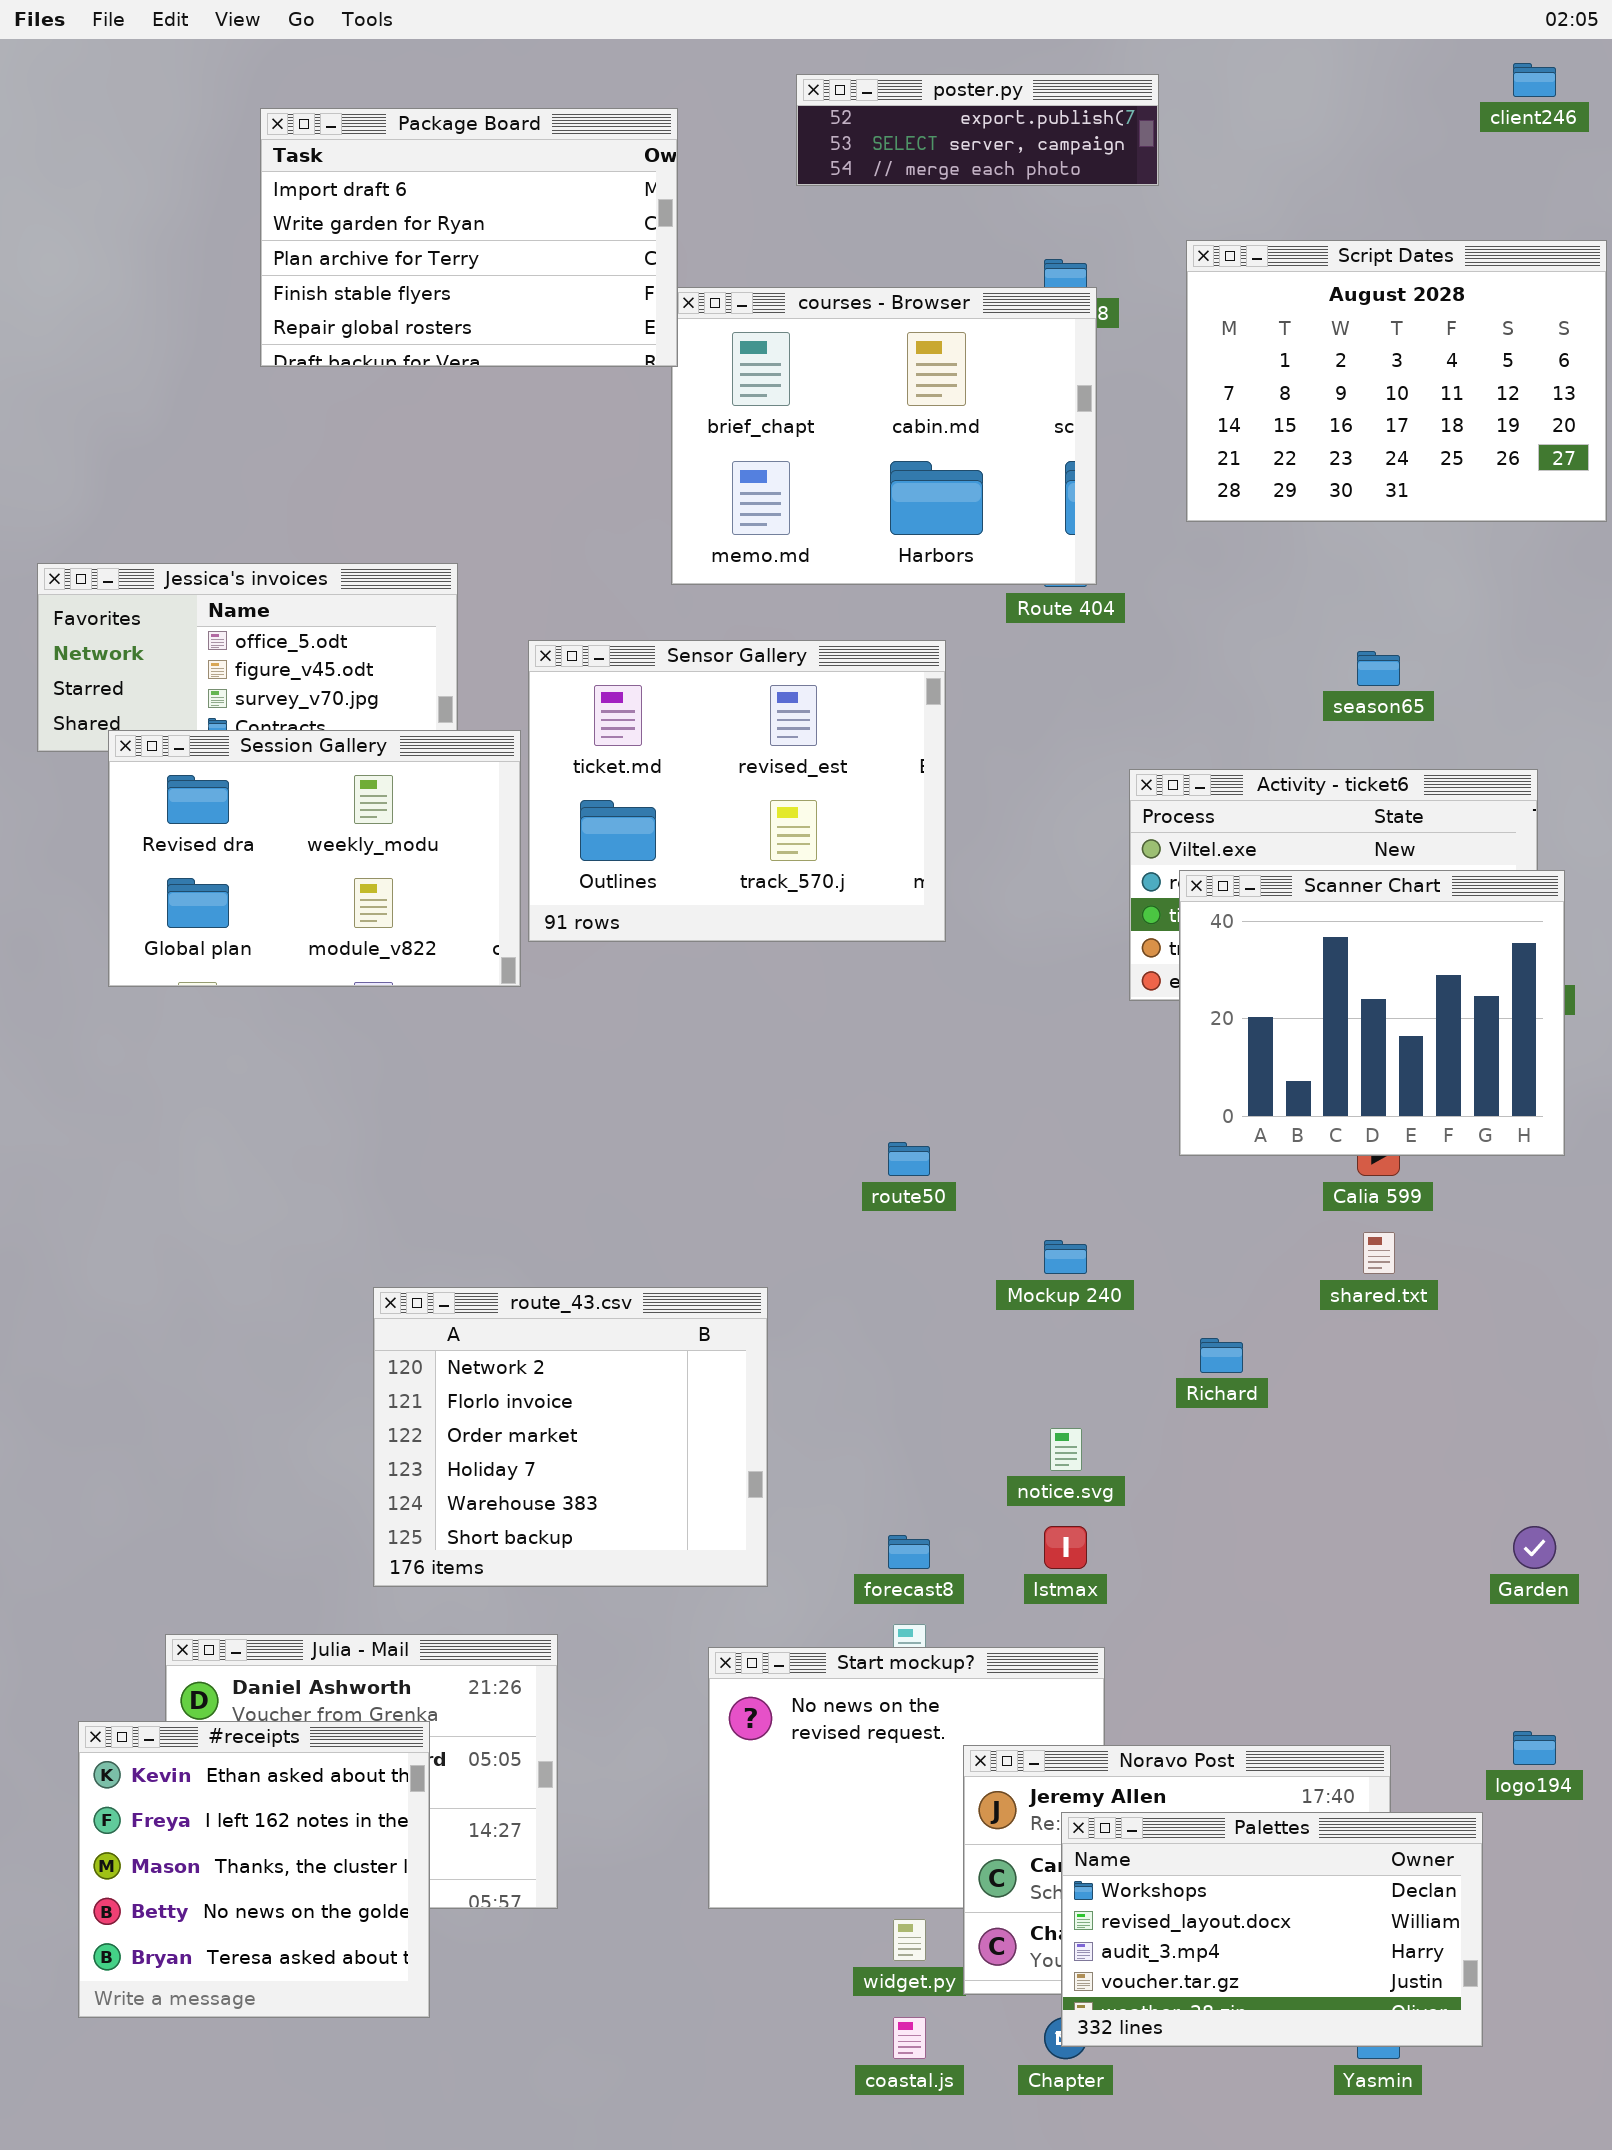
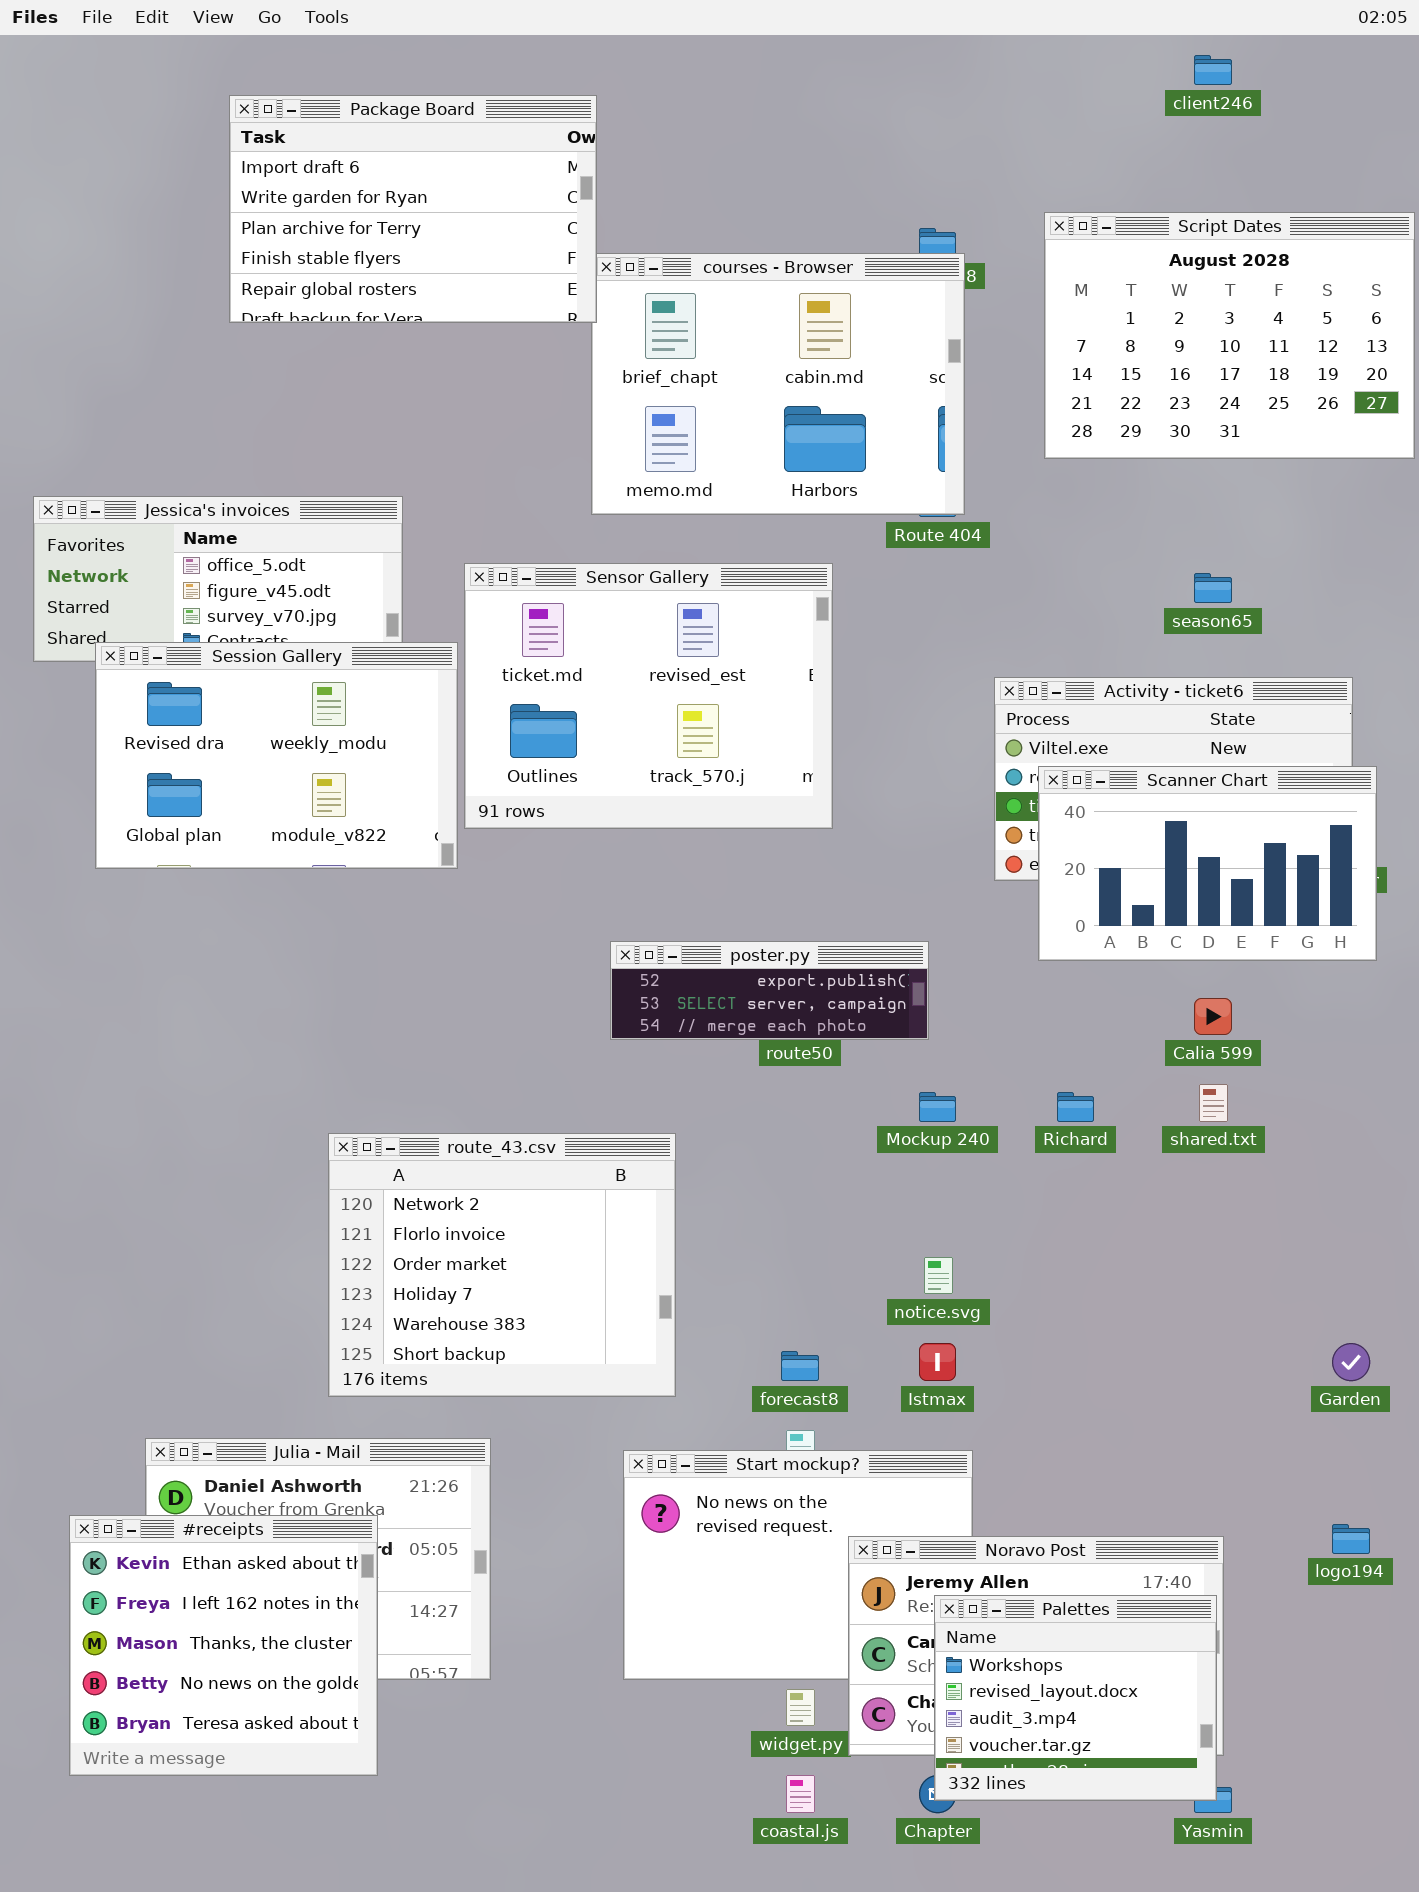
client246: [1513,63,1556,97] -> [1194,55,1232,85], moved
poster.py: [796,74,1159,186] -> [610,941,929,1040], moved
Scanner Chart: [1179,870,1565,1156] -> [1038,766,1377,961], resized
Richard: [1200,1338,1243,1373] -> [1057,1092,1094,1122], moved
Palettes: [1061,1812,1483,2047] -> [934,1595,1217,1801], resized

